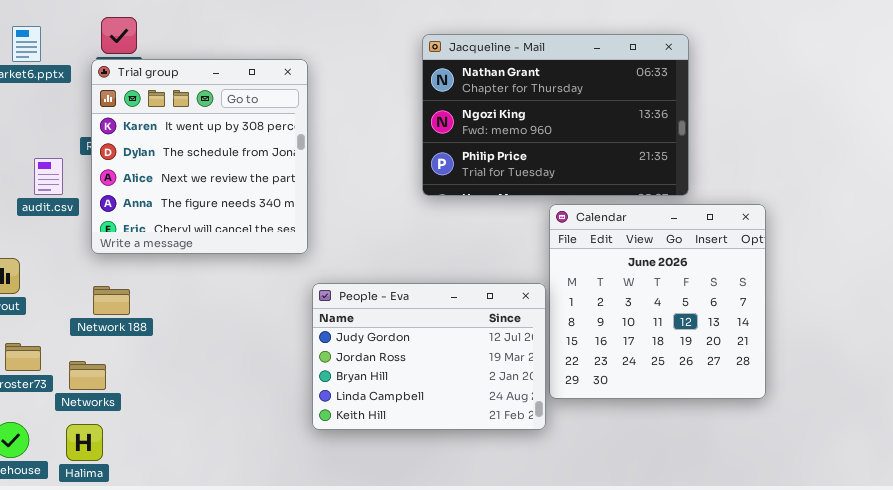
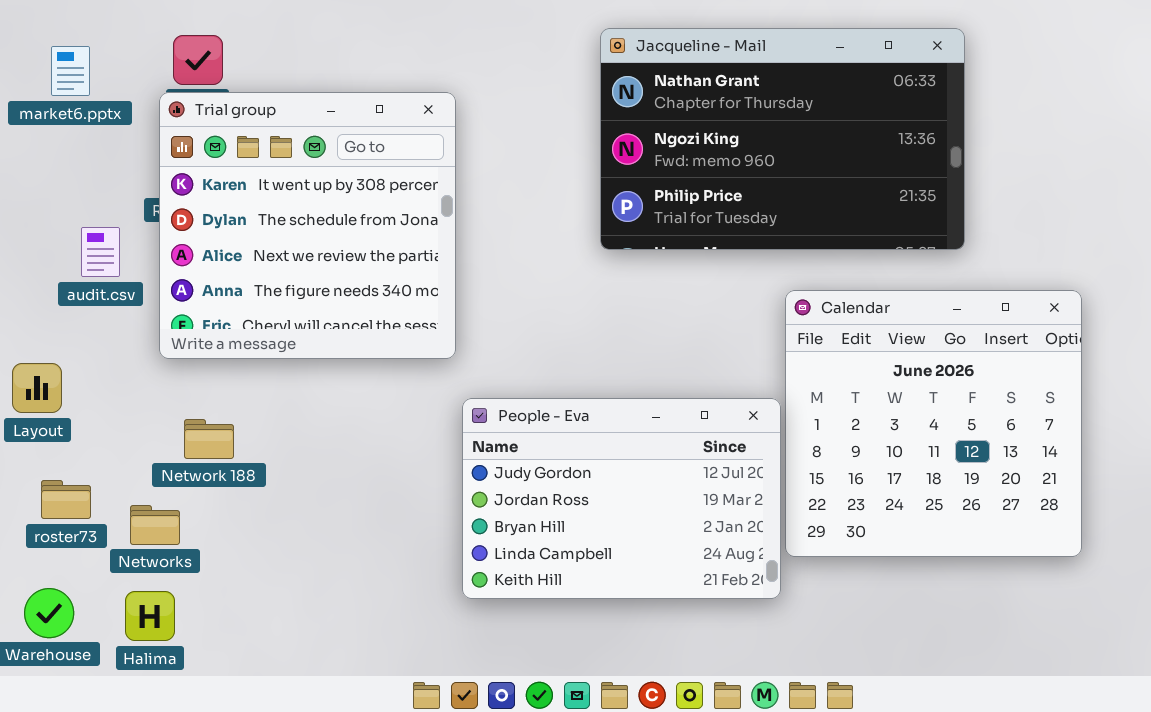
Jacqueline - Mail: [422,34,689,196] -> [600,28,965,250], moved
Network 188: [93,286,130,315] -> [184,419,234,459], moved

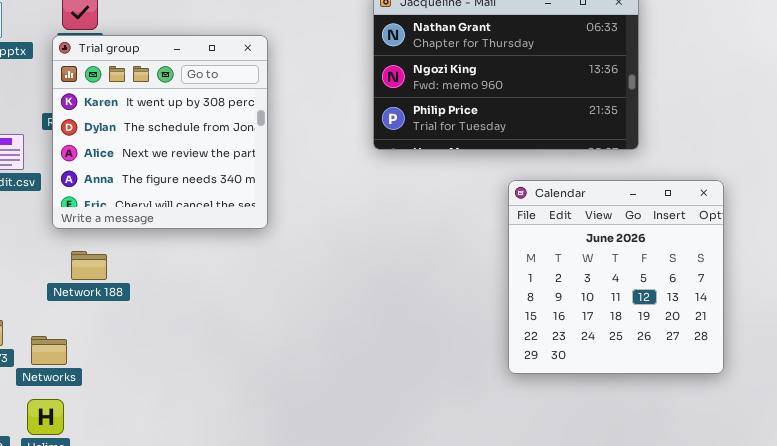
People - Eva: [462,398,781,599] -> none, closed
Network 188: [184,419,234,459] -> [71,251,107,280], moved

